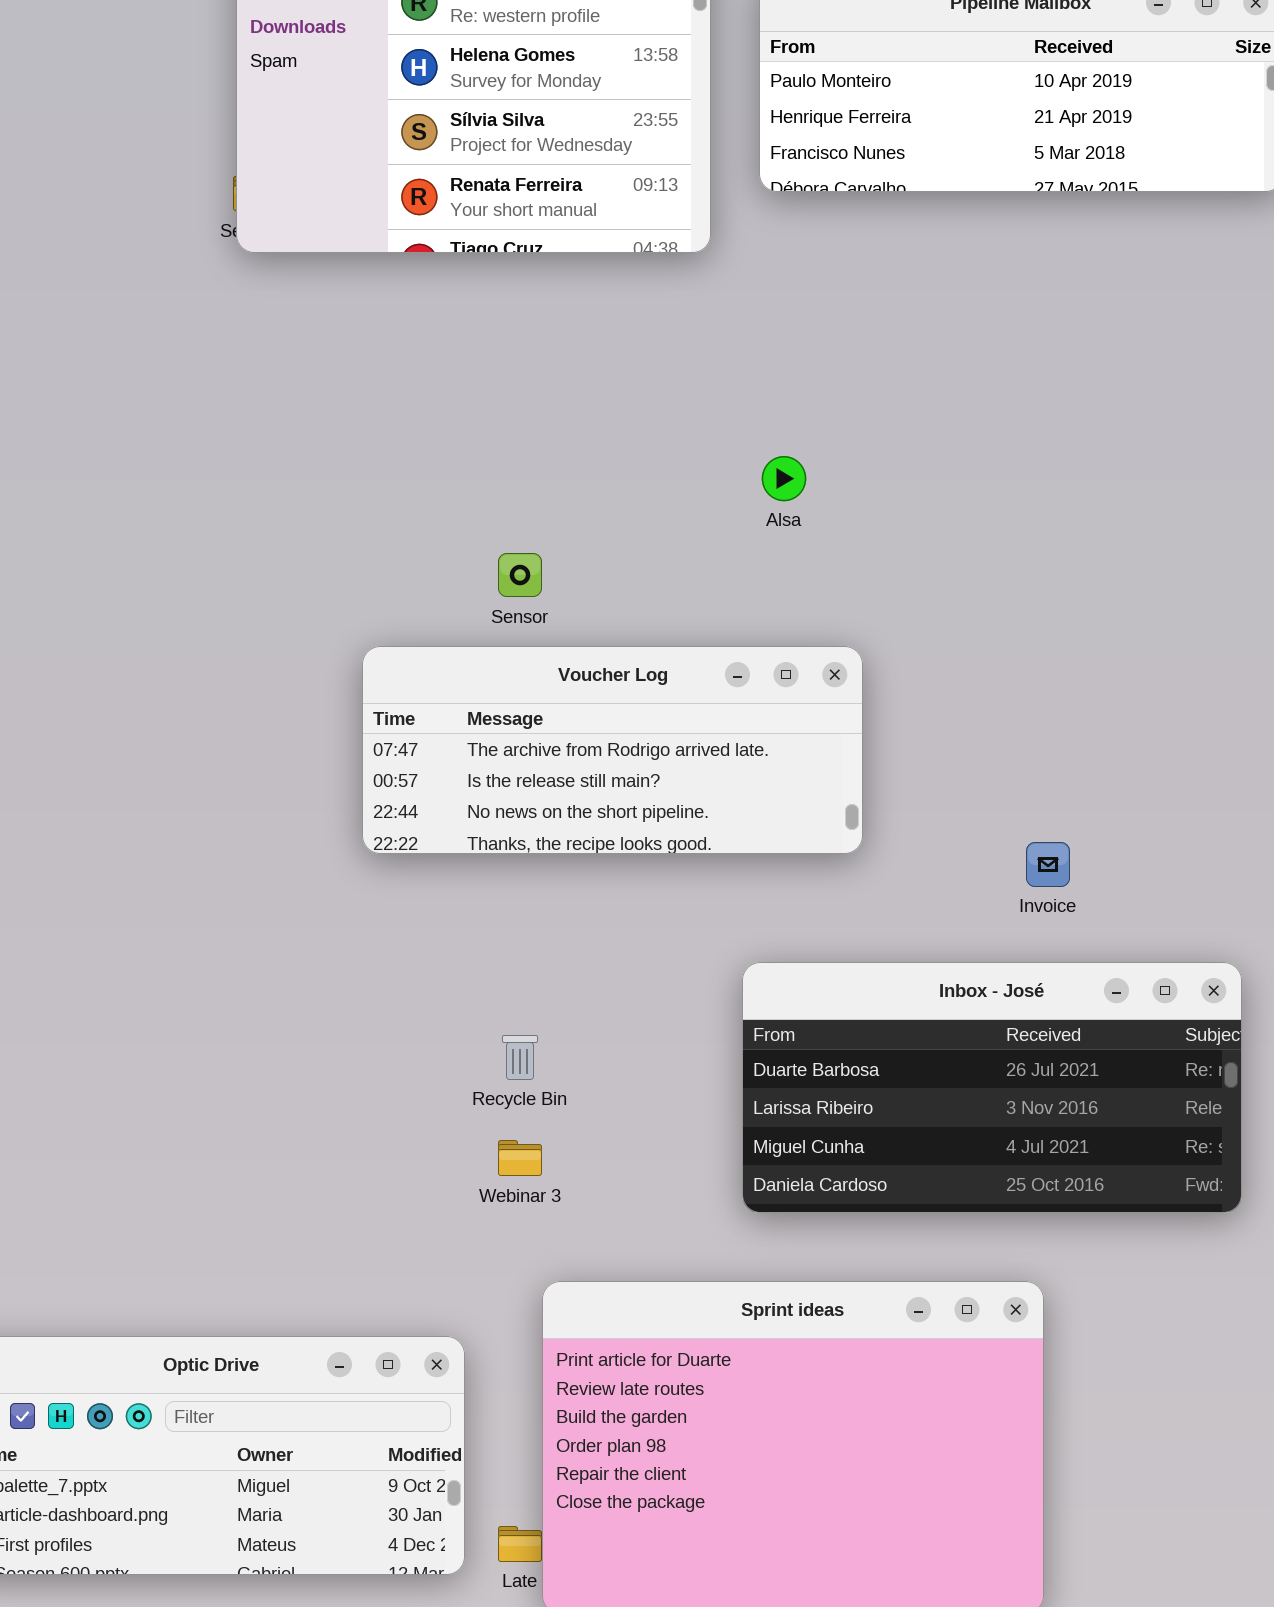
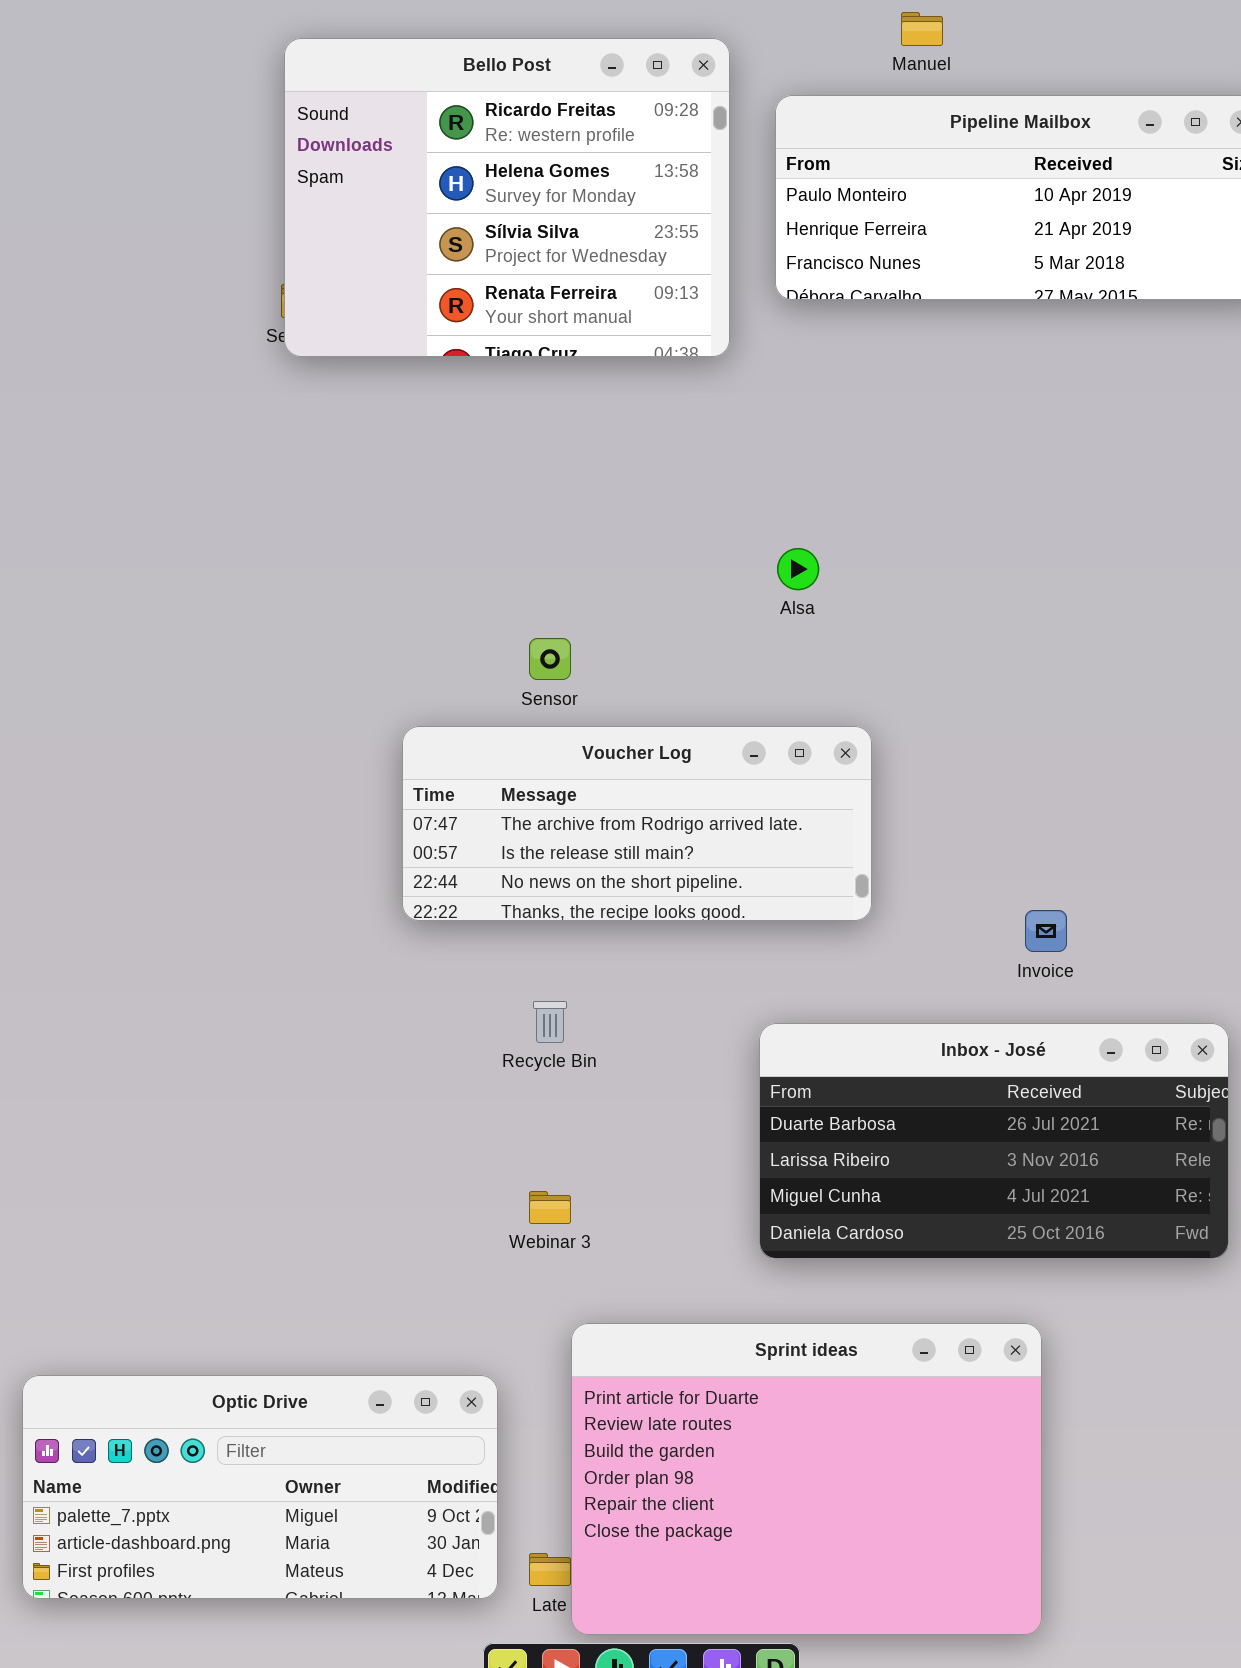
Recycle Bin: [502,1035,538,1080] -> [533,1001,567,1043], moved

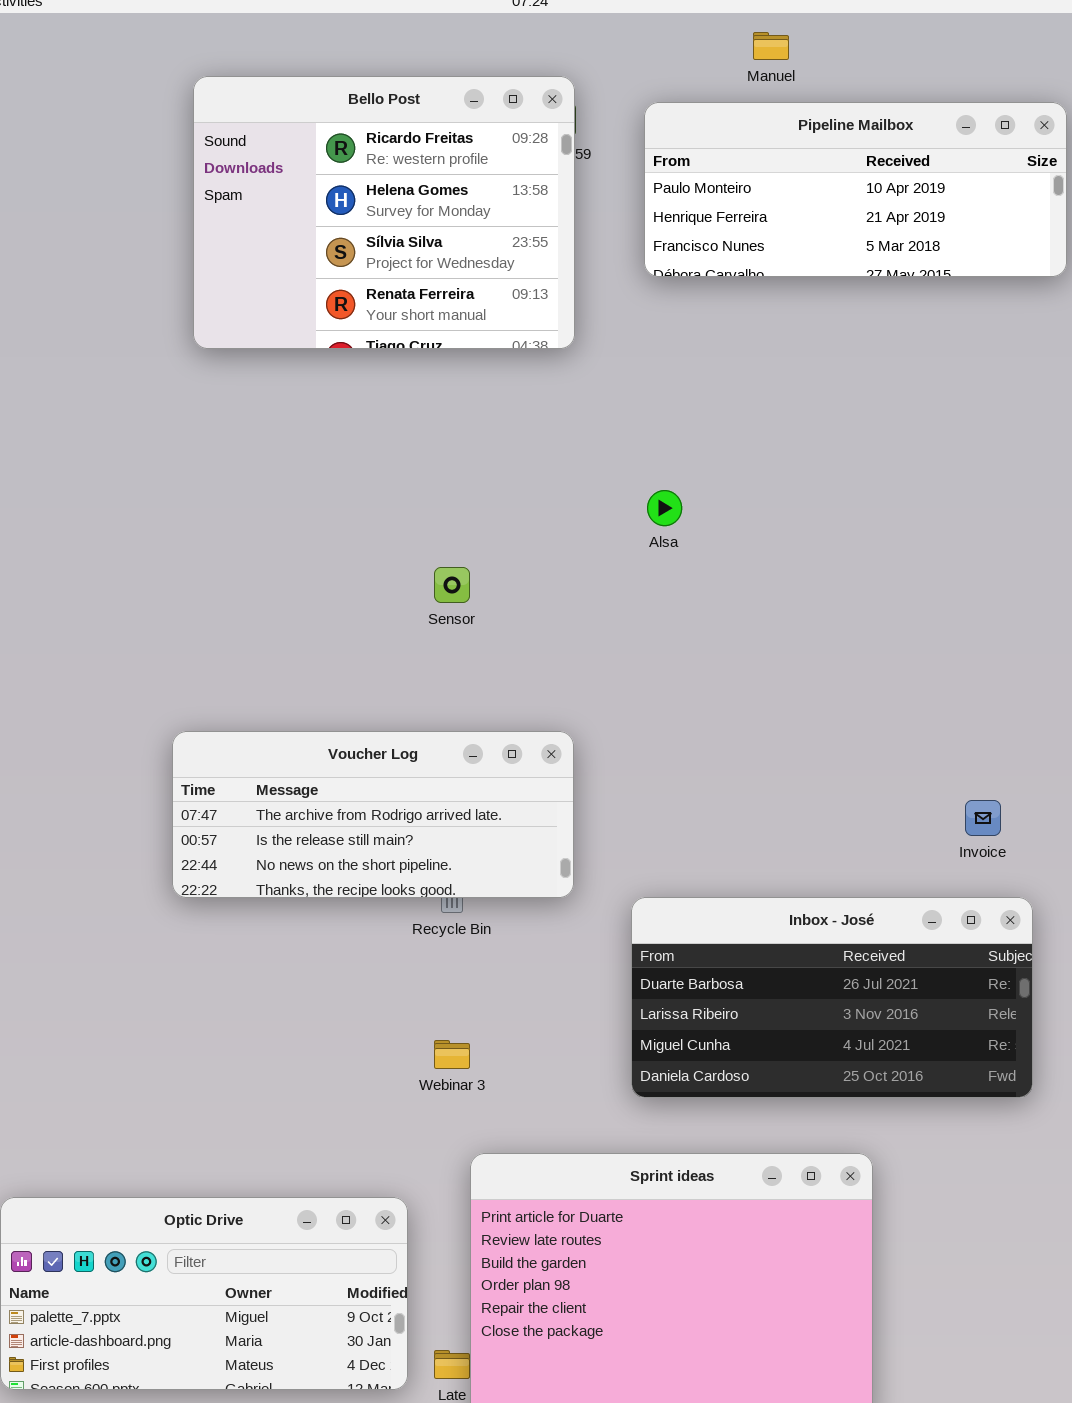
Bello Post: [284,38,730,357] -> [193,76,575,349], moved
Voucher Log: [402,726,872,921] -> [172,731,574,898], moved
Invoice: [1025,910,1067,952] -> [965,800,1001,836], moved

